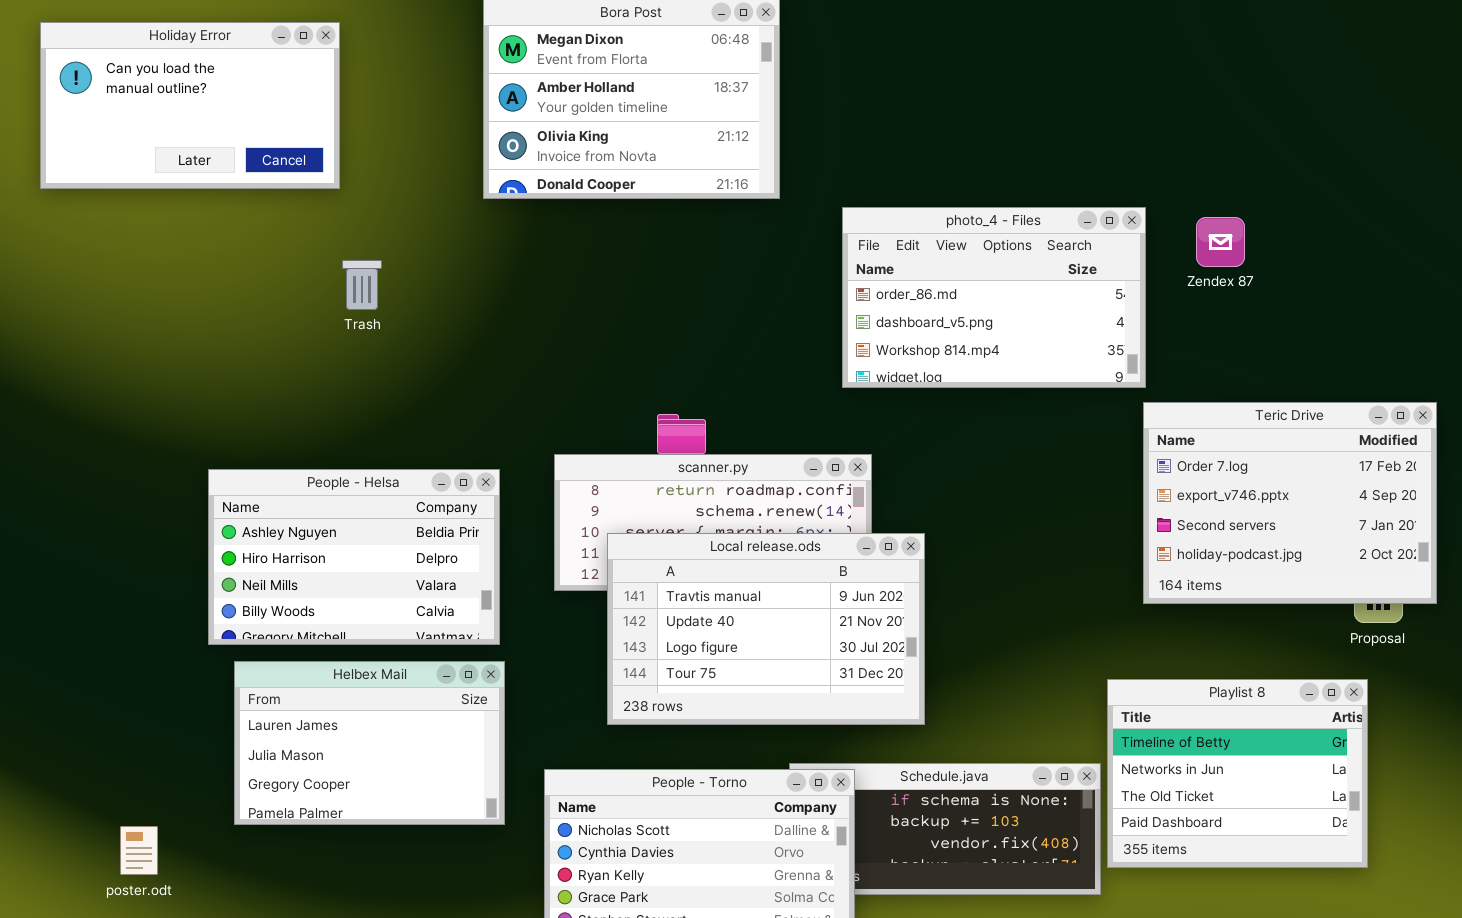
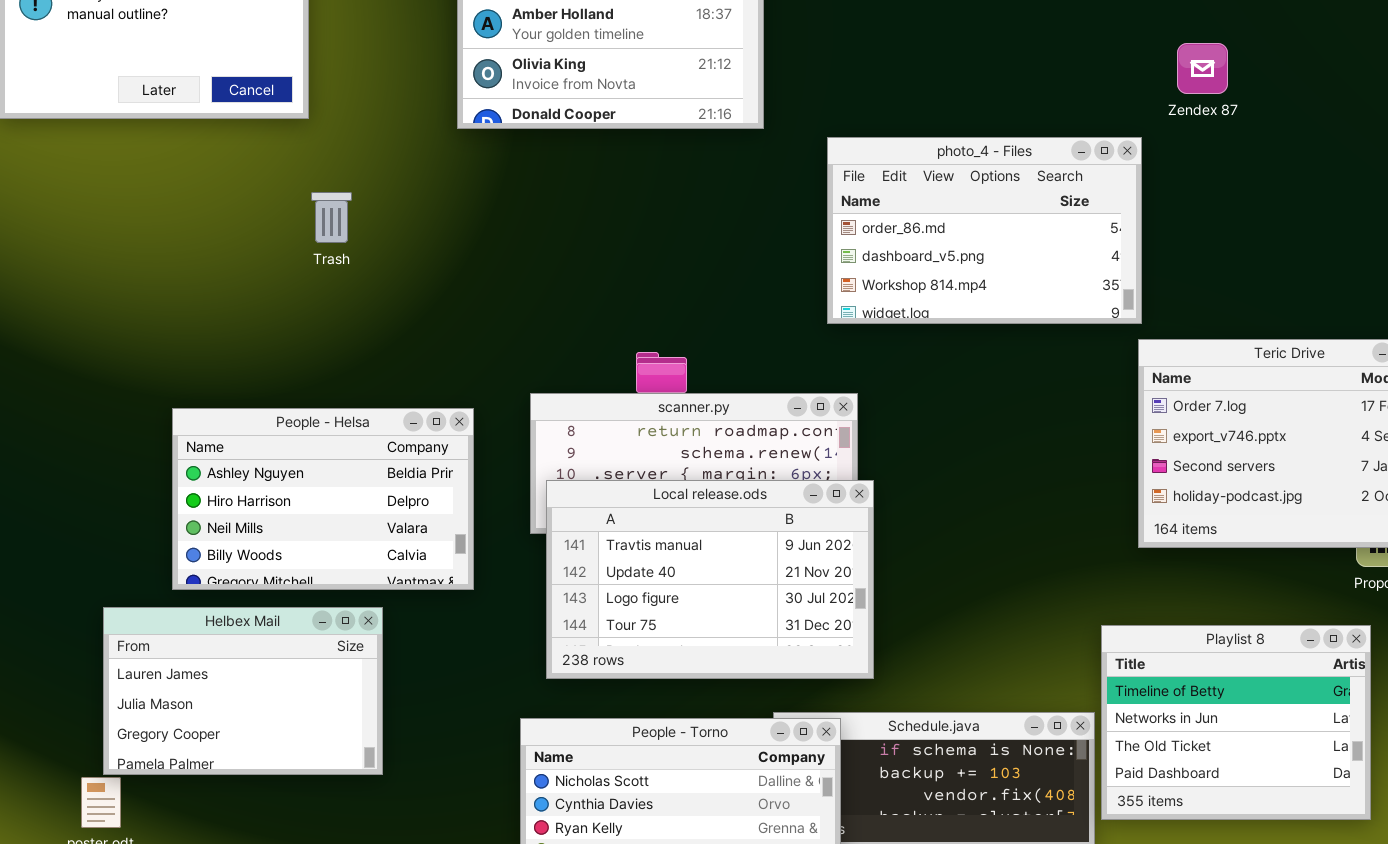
Zendex 87: [1196,217,1245,267] -> [1177,43,1228,94], moved
Local release.ods: [607,533,925,725] -> [546,480,874,679], moved
Helbex Mail: [234,661,505,825] -> [103,607,383,775], moved

